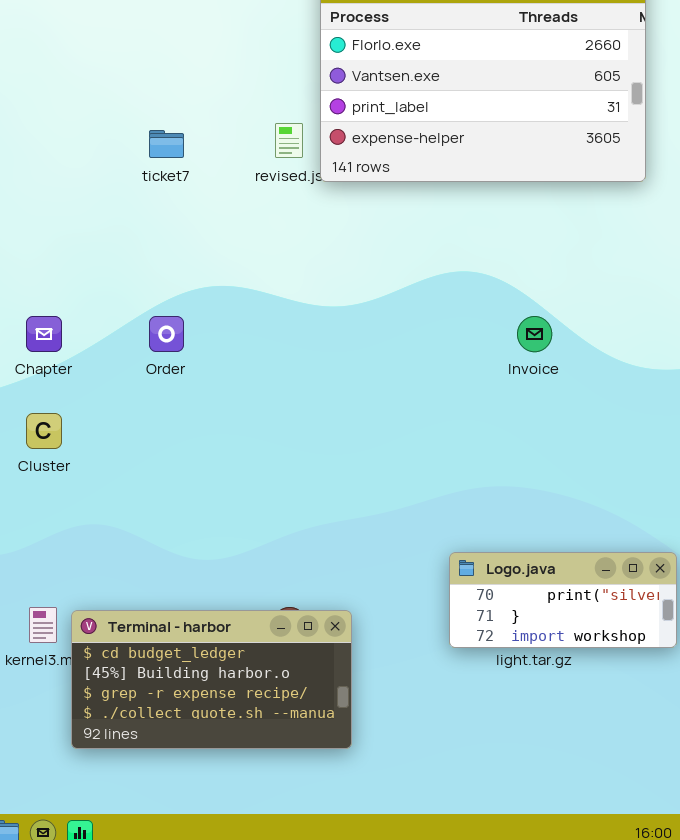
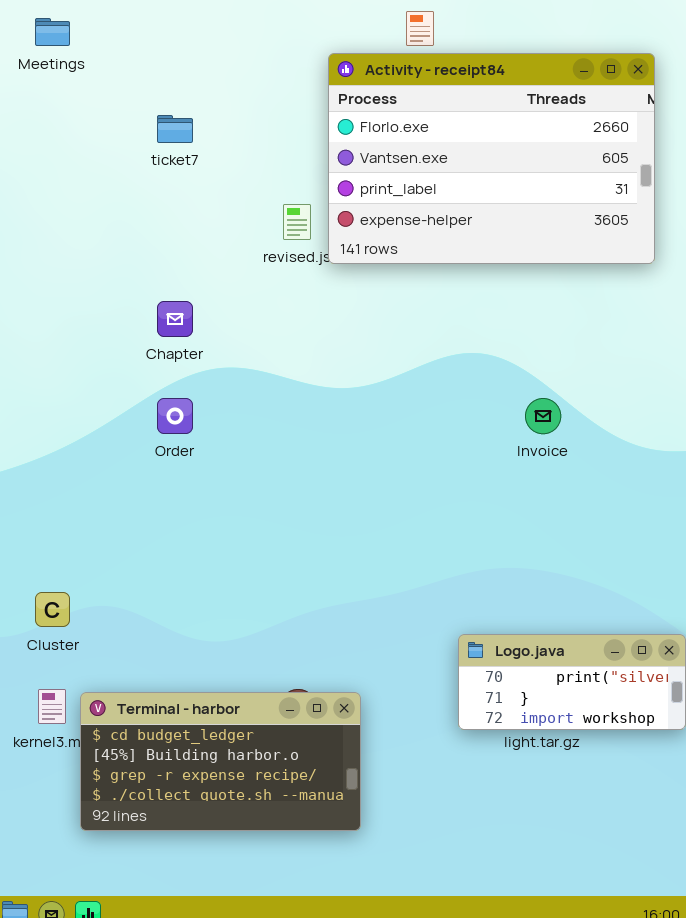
ticket7: [149,130,184,158] -> [157,115,193,143], moved
Chapter: [26,316,62,352] -> [157,301,193,337], moved
Cluster: [26,413,62,449] -> [35,592,70,627], moved

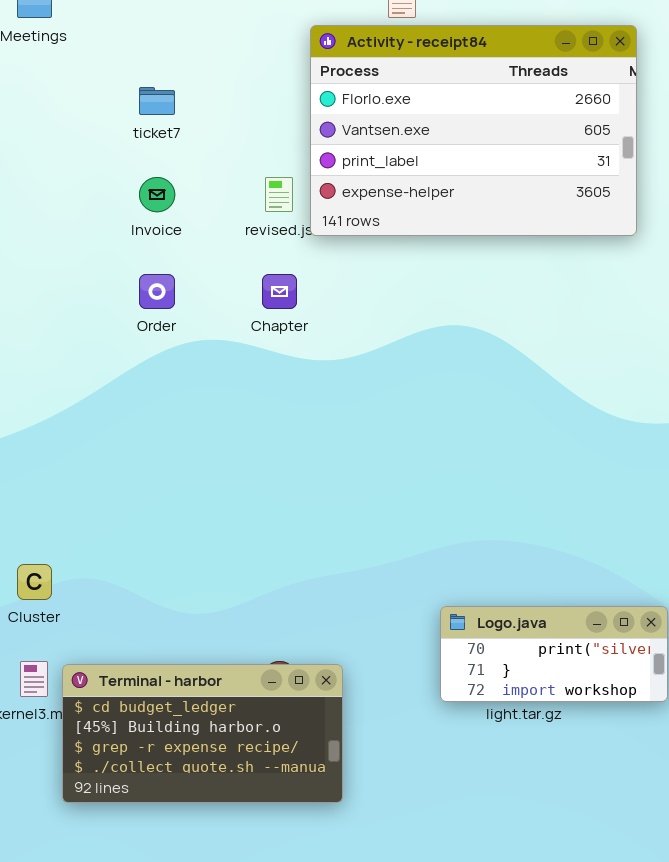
Chapter: [157,301,193,337] -> [262,274,297,309], moved
Order: [157,398,193,434] -> [139,274,175,309], moved
Invoice: [525,398,561,434] -> [139,177,175,212], moved

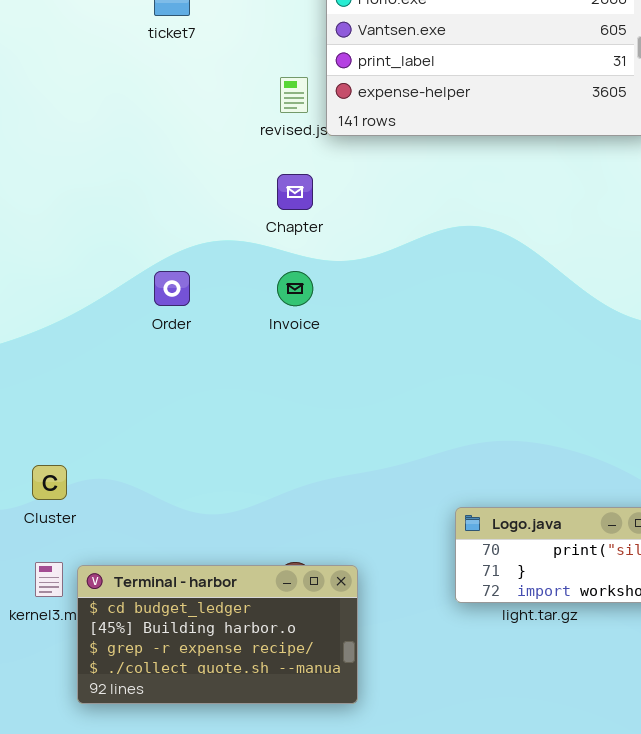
Invoice: [139,177,175,212] -> [277,271,313,306], moved
Order: [139,274,175,309] -> [154,271,190,306], moved

